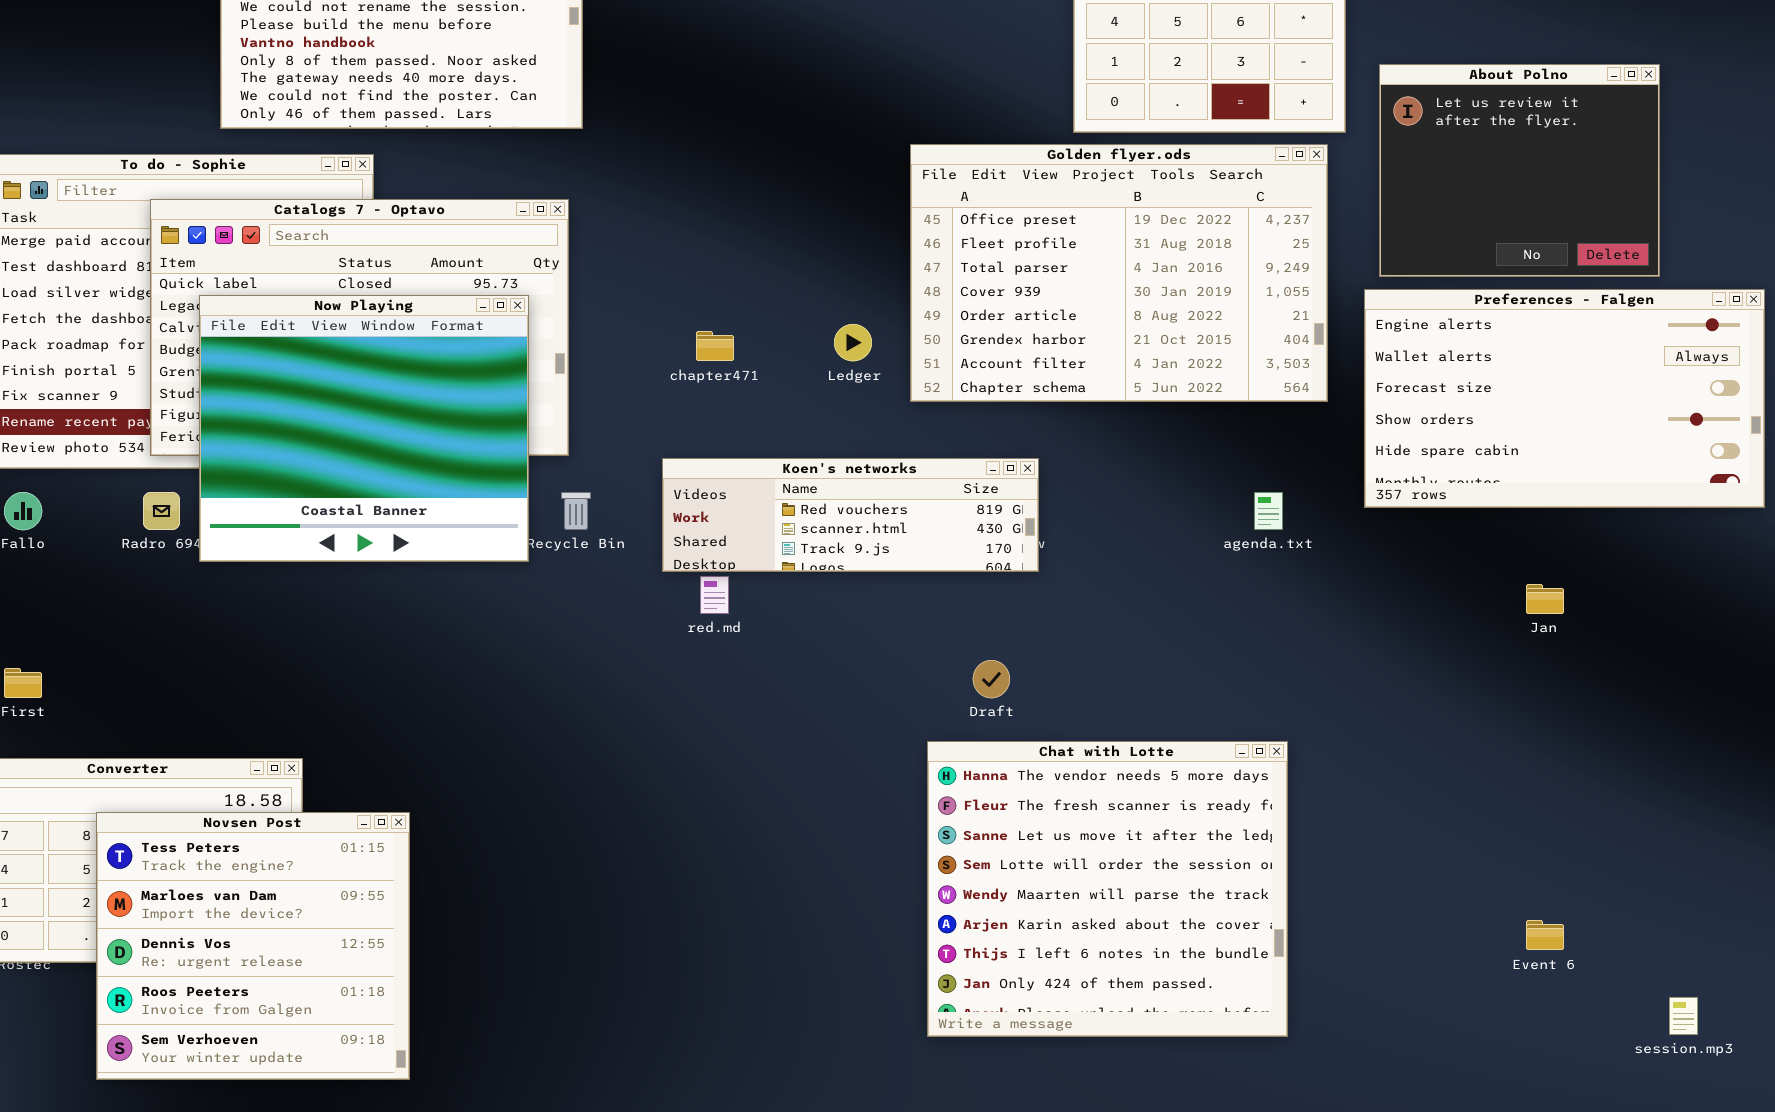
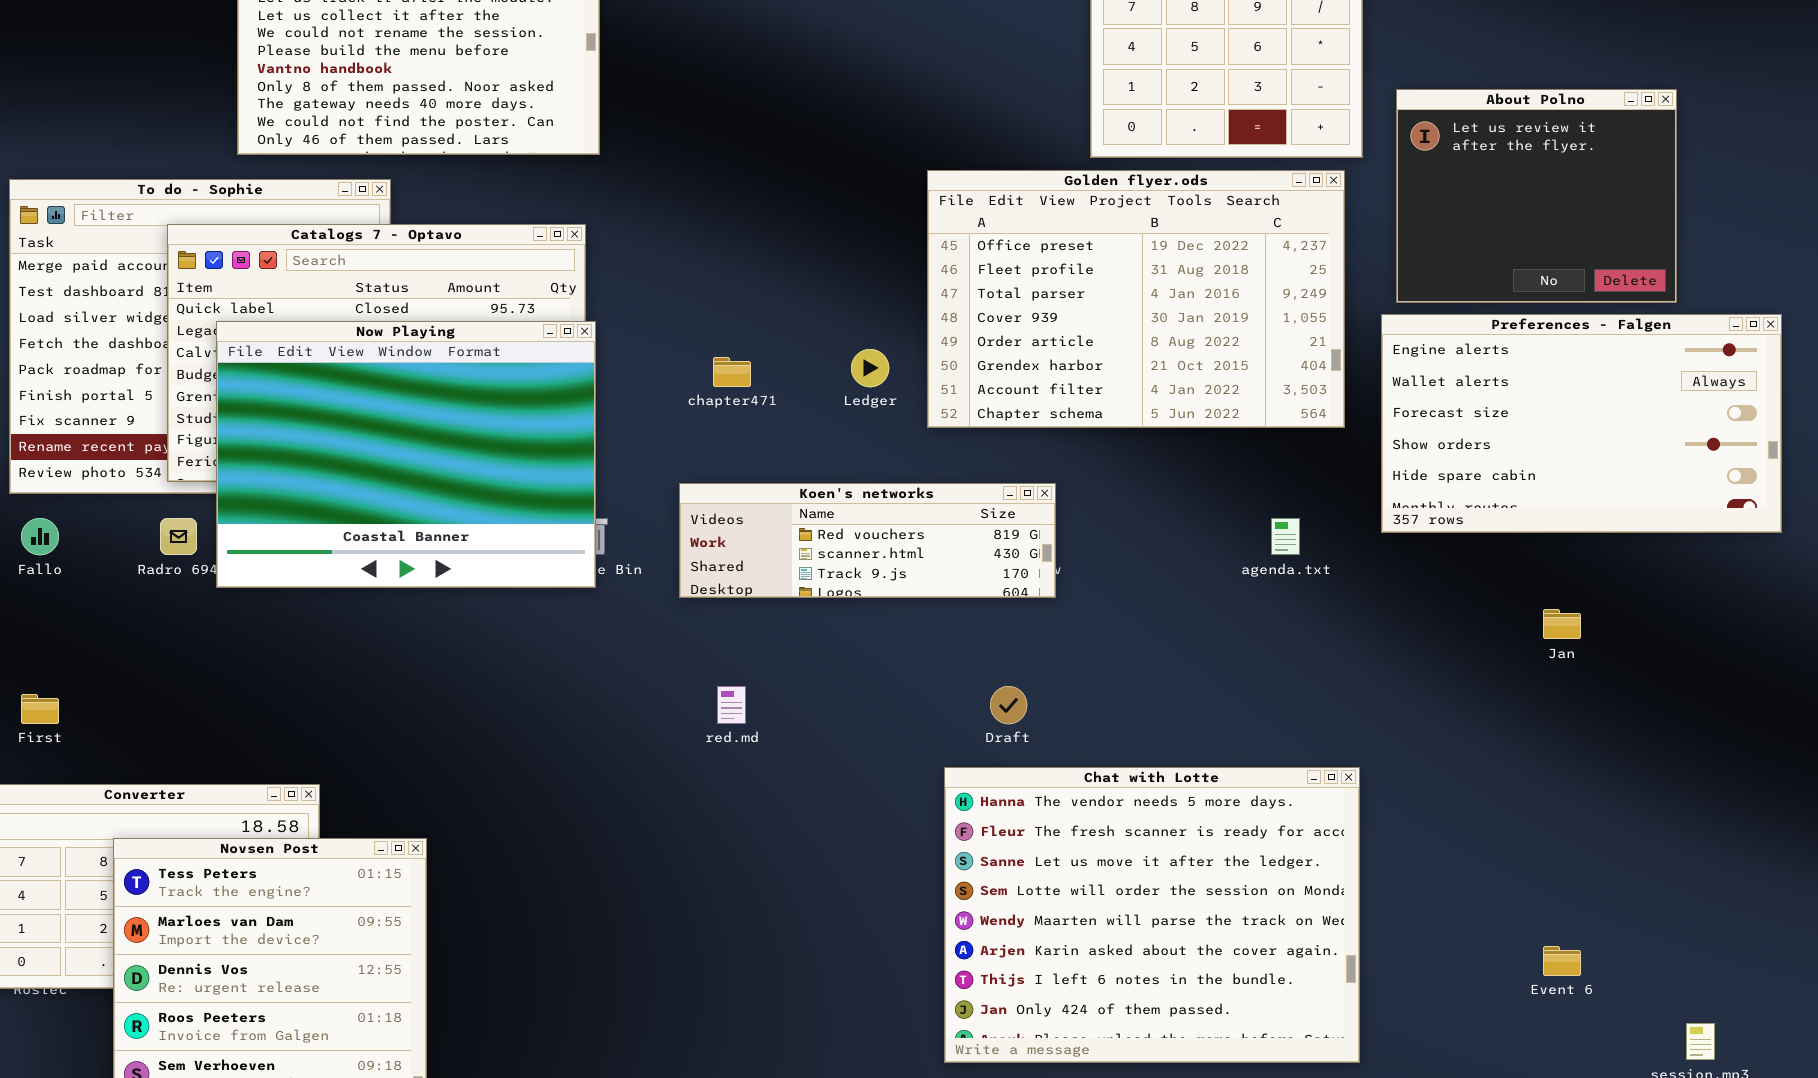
Now Playing: [199,295,529,562] -> [216,321,596,588], resized
red.md: [700,576,729,614] -> [717,686,746,724], moved
Chat with Lotte: [927,741,1288,1037] -> [944,767,1360,1063], resized

